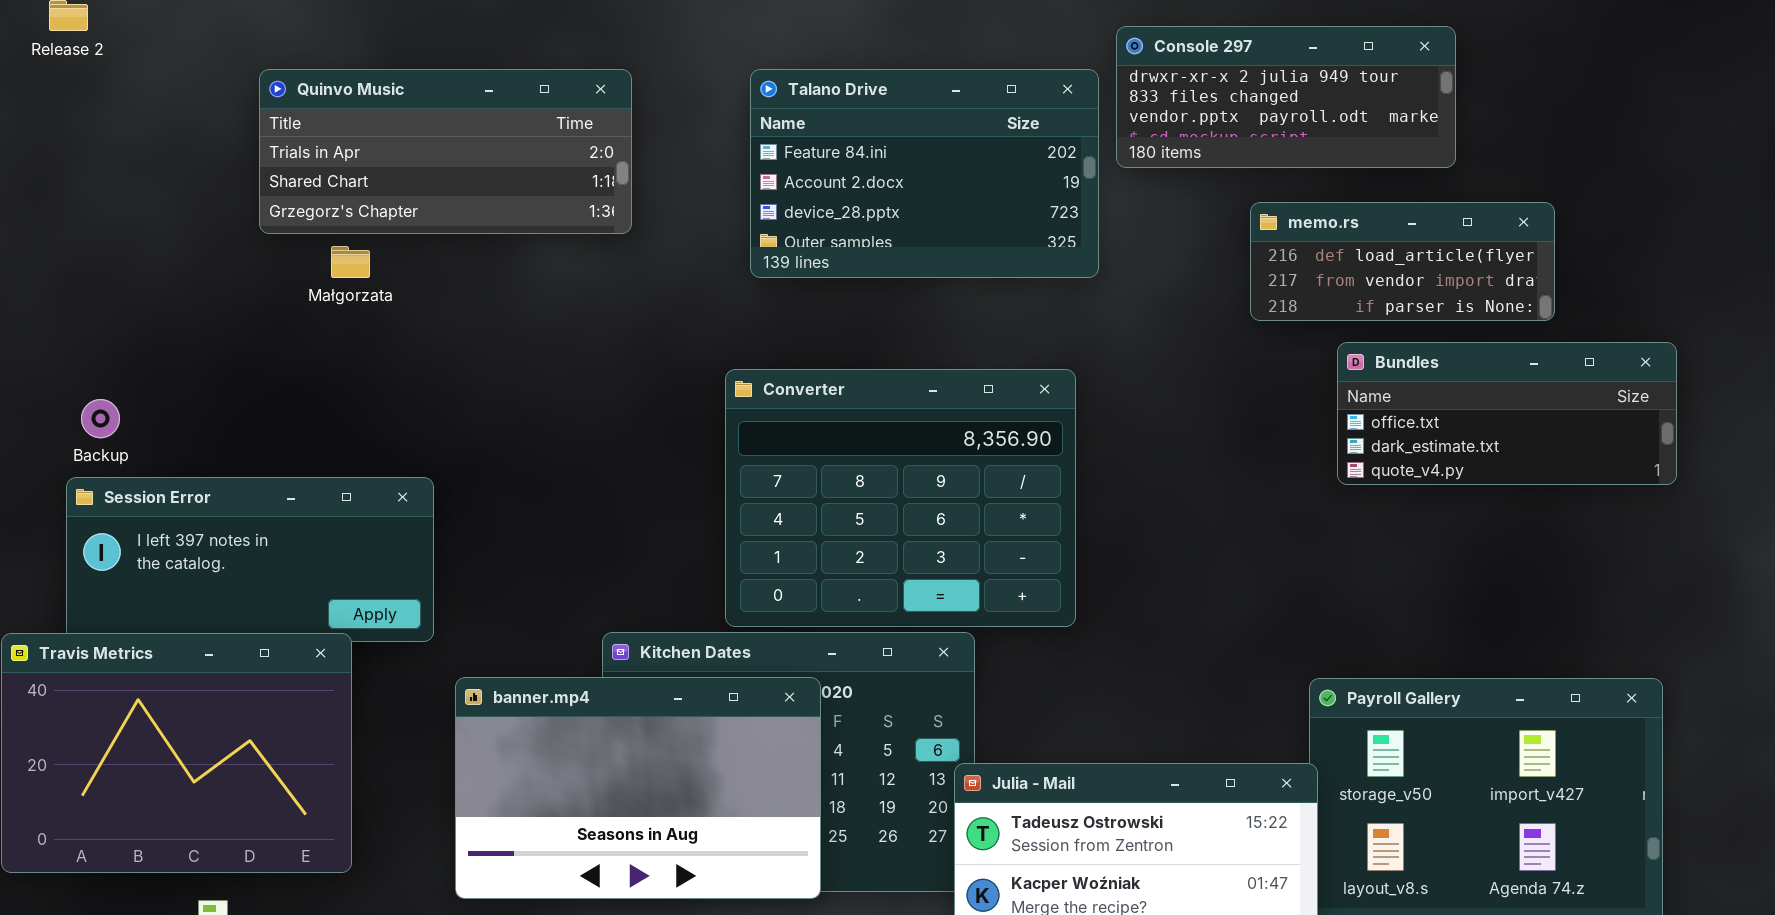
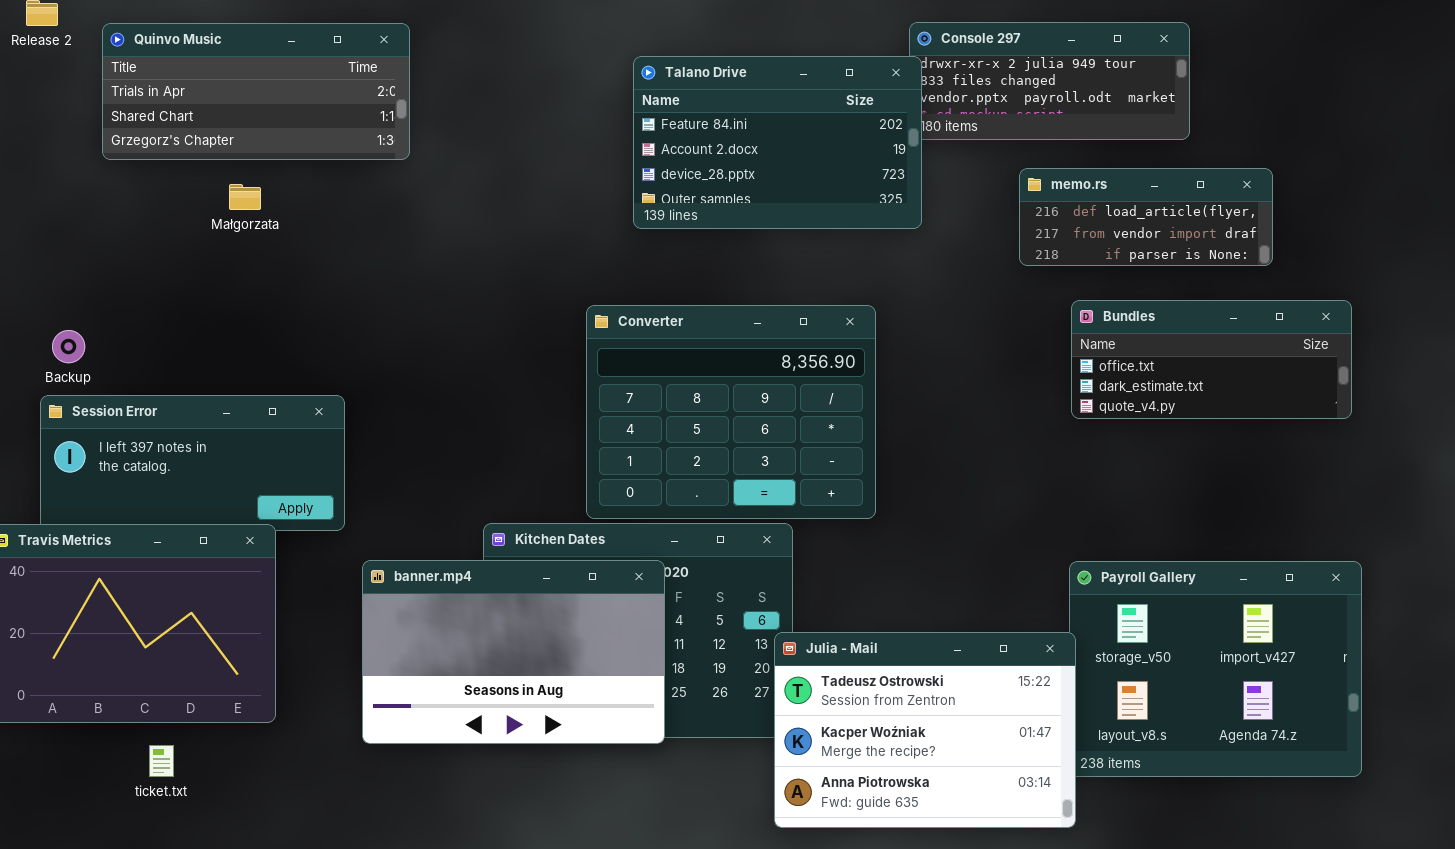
Quinvo Music: [259,69,632,234] -> [102,23,410,160], moved
Talano Drive: [750,69,1099,278] -> [633,56,922,229], moved
Małgorzata: [331,246,370,278] -> [229,184,261,210], moved
Bundles: [1337,342,1677,485] -> [1071,300,1352,419], moved

